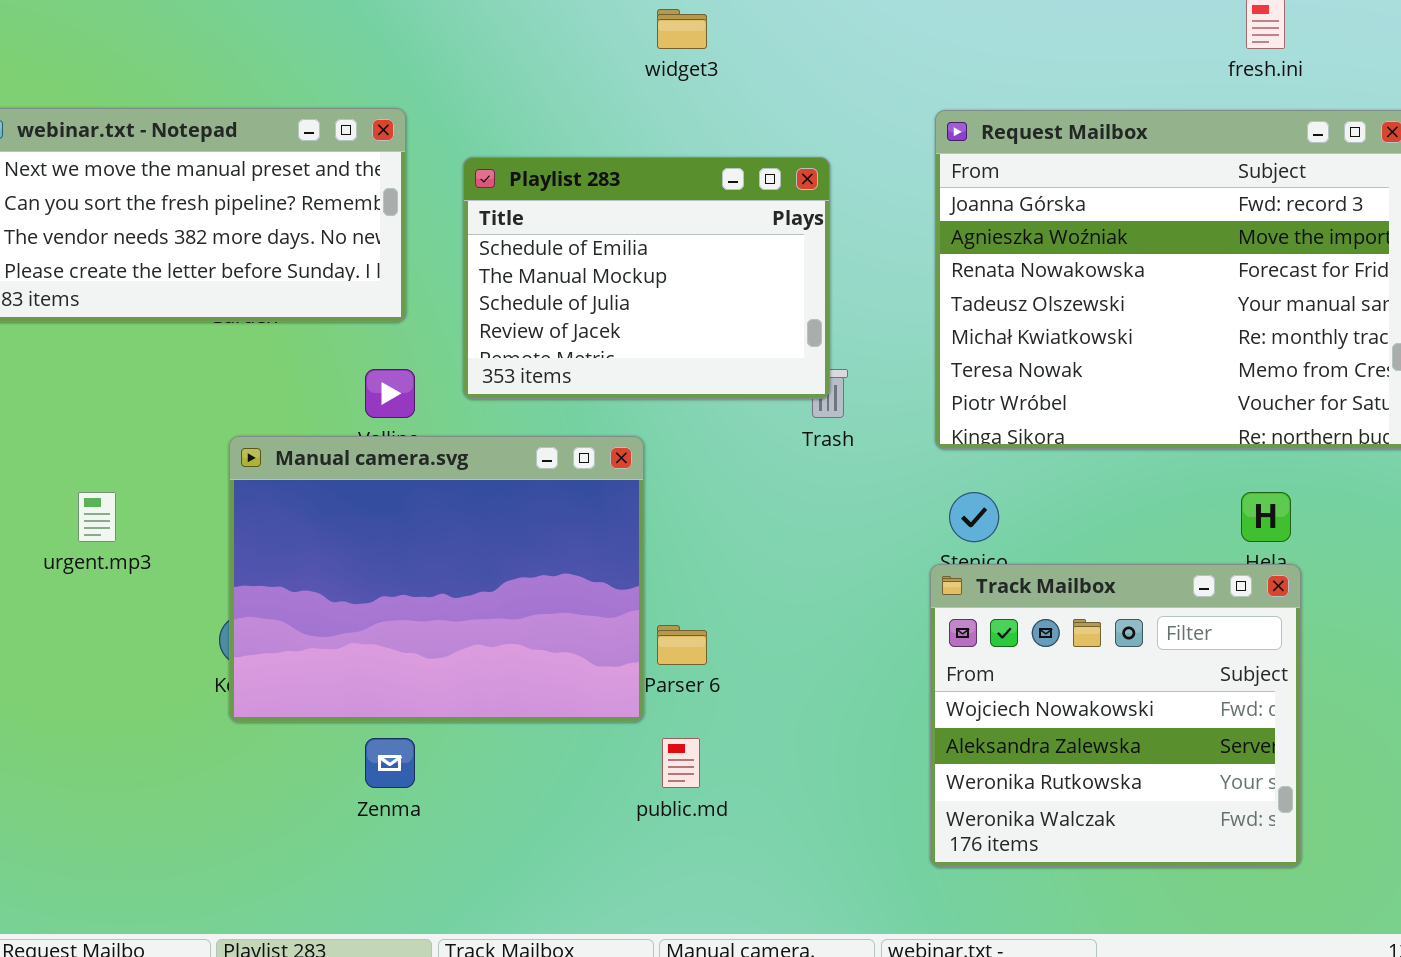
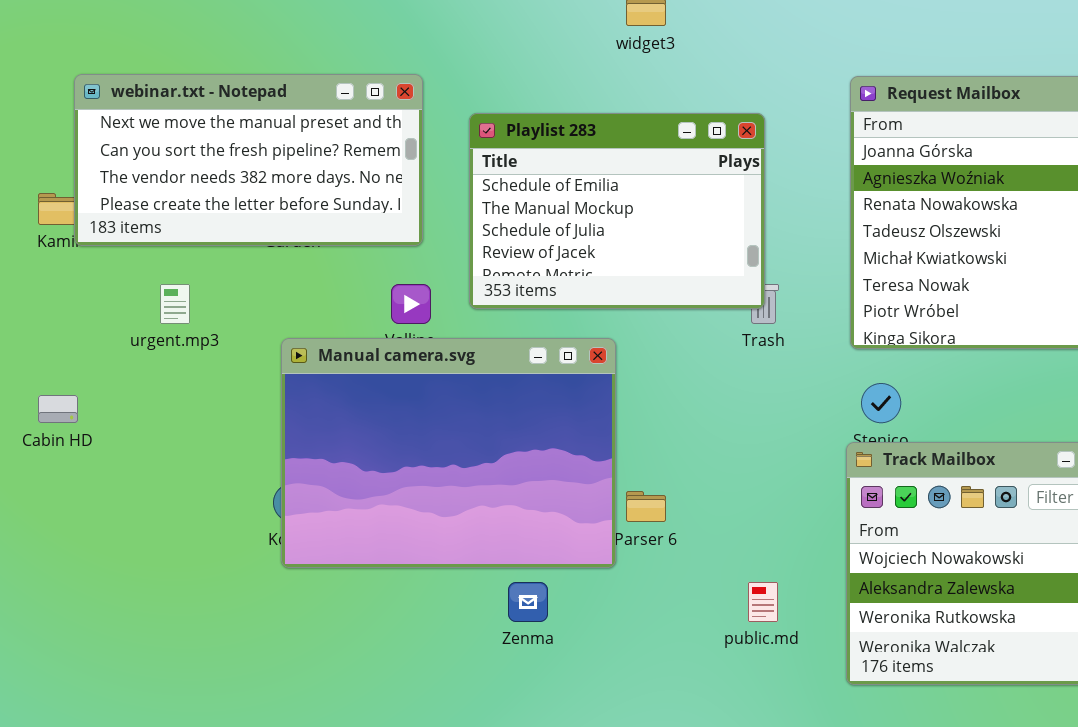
urgent.mp3: [78,492,116,542] -> [160,284,190,324], moved
Zenma: [365,738,415,788] -> [508,582,548,622], moved
public.md: [662,738,700,788] -> [748,582,778,622], moved

